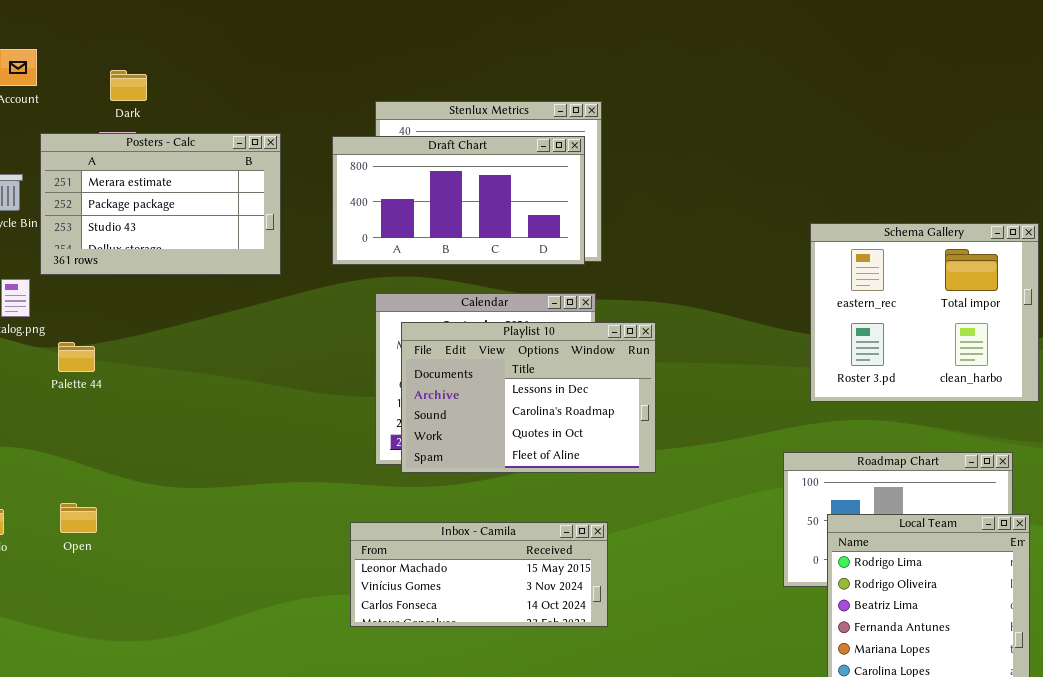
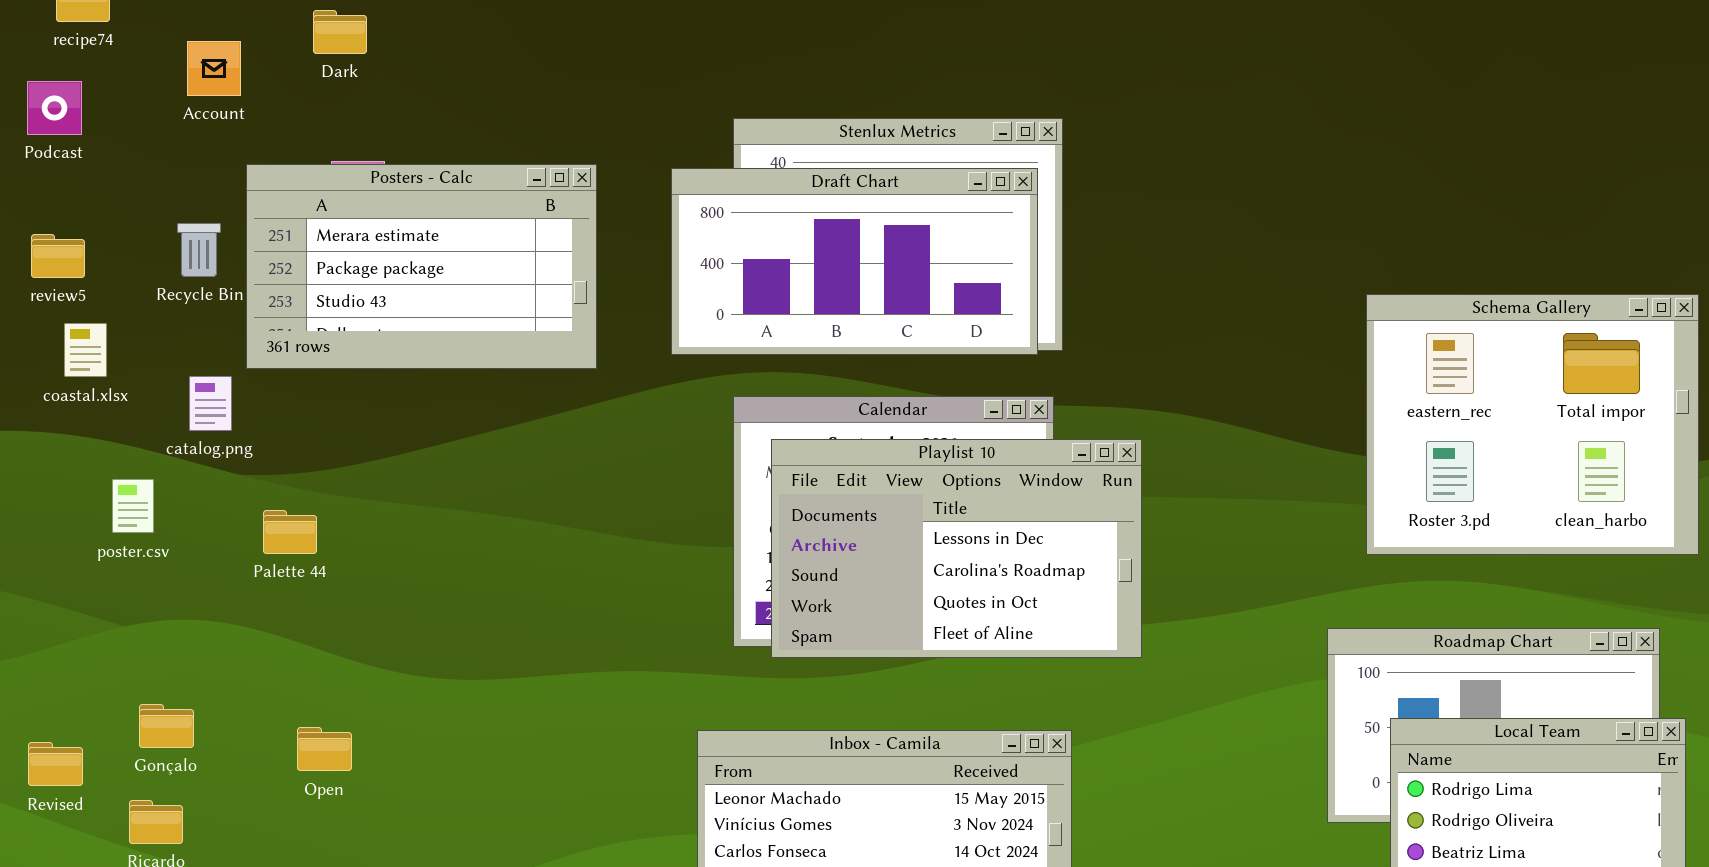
Dark: [110,70,147,101] -> [313,10,367,54], moved
Palette 44: [58,342,95,372] -> [263,510,317,554], moved
Open: [60,503,97,533] -> [297,727,352,771], moved

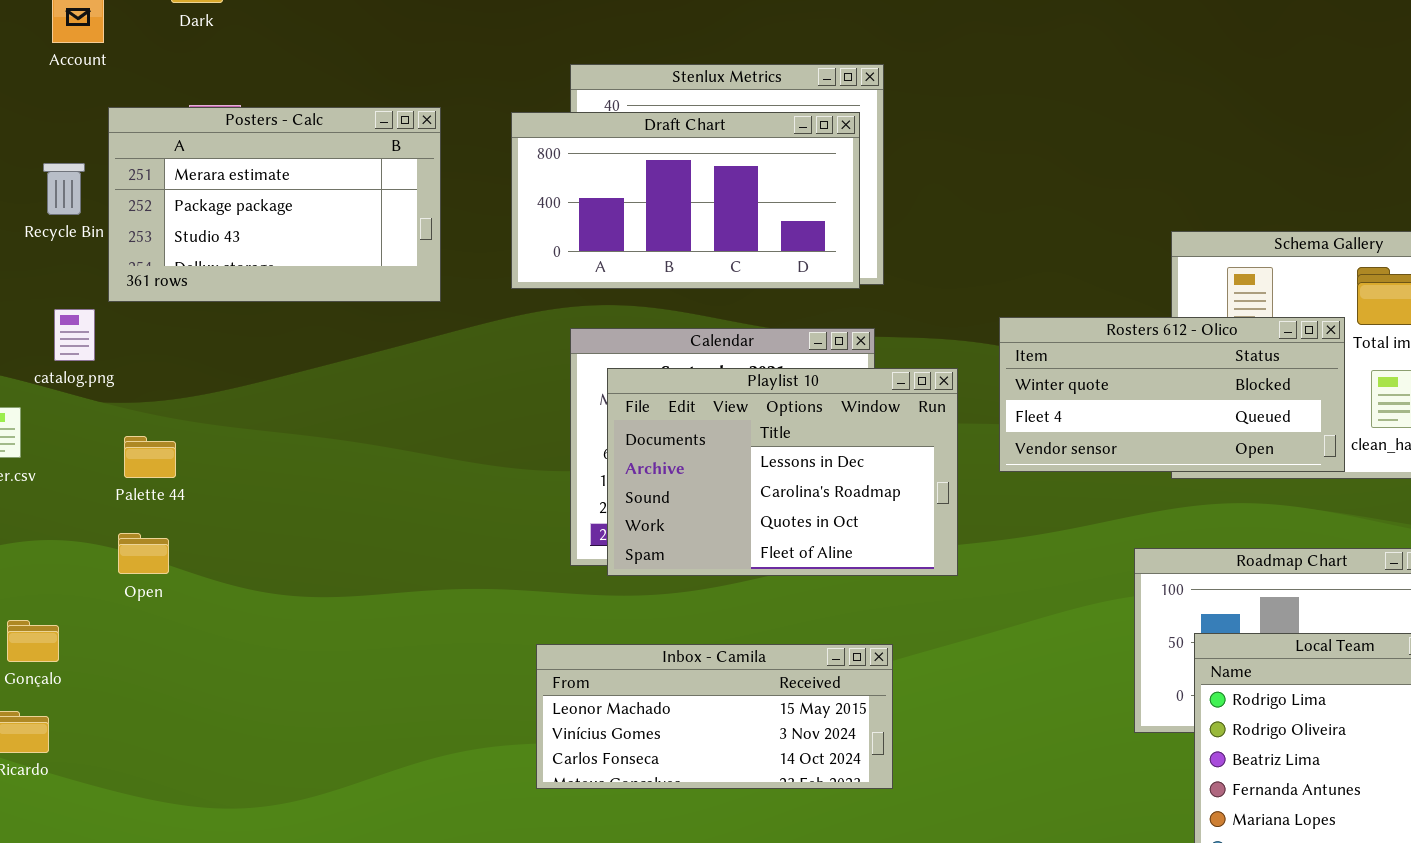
Rosters 612 - Olico: none -> [999,317,1345,472], opened
Open: [297,727,352,771] -> [118,533,169,574], moved

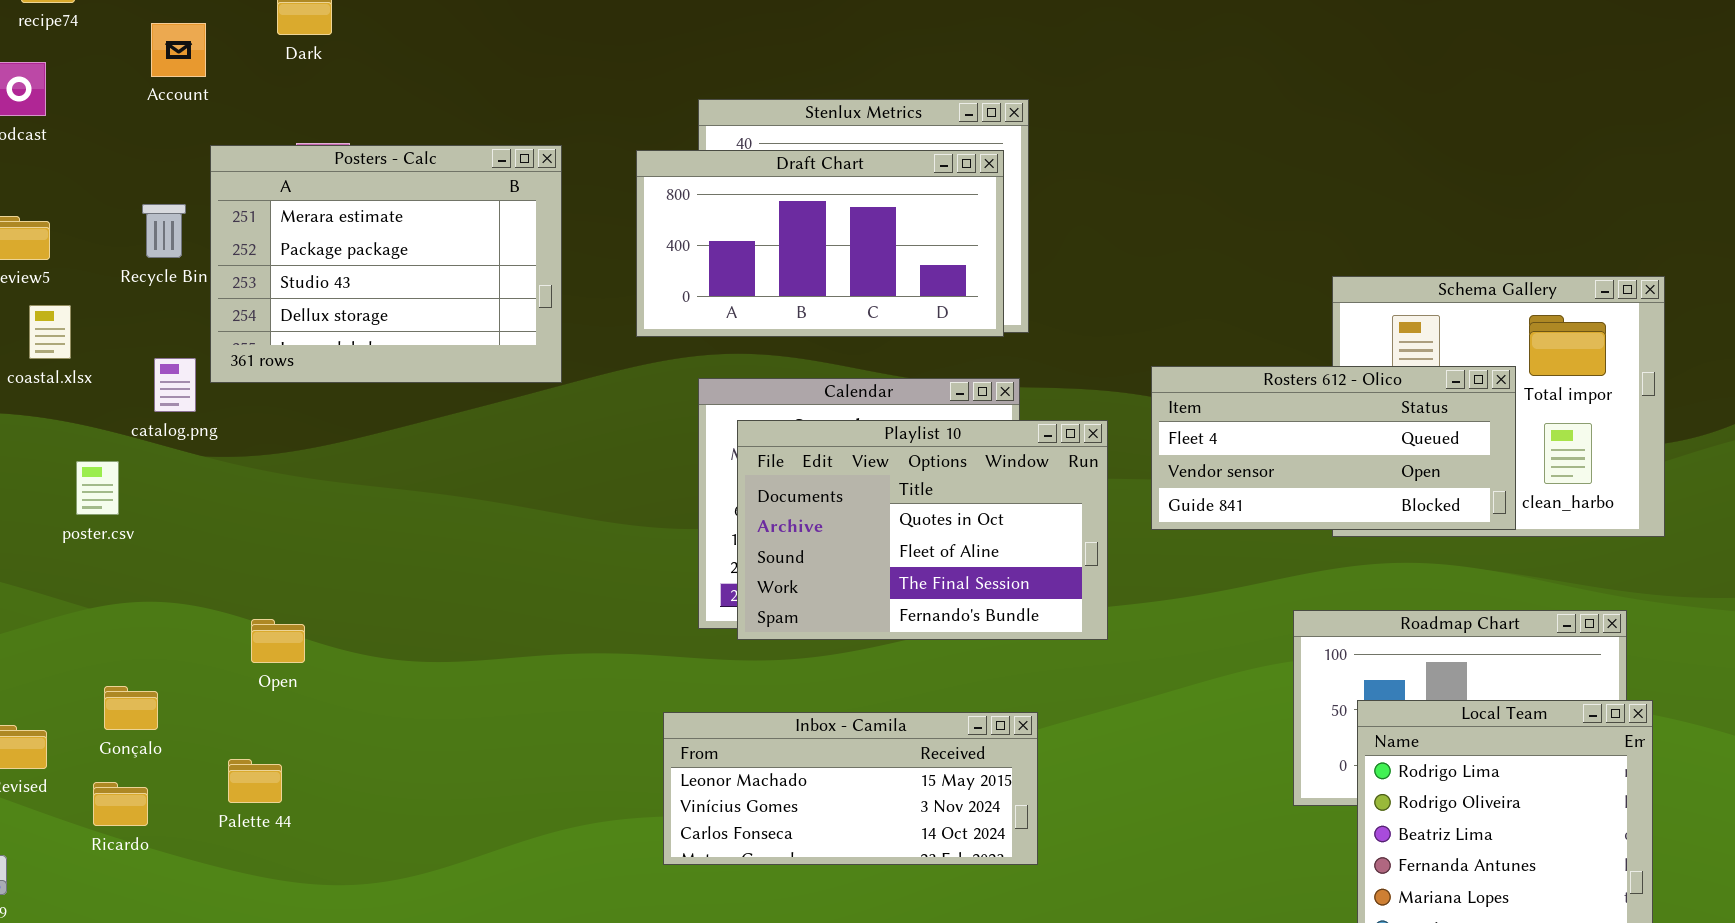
Posters - Calc: [108,107,441,302] -> [210,145,562,383], resized
Rosters 612 - Olico: [999,317,1345,472] -> [1151,366,1516,530], scrolled down 1 row
Playlist 10: [607,368,958,576] -> [737,420,1108,640], scrolled down 2 rows
Palette 44: [124,436,176,478] -> [228,759,282,803], moved
Open: [118,533,169,574] -> [251,619,305,663], moved

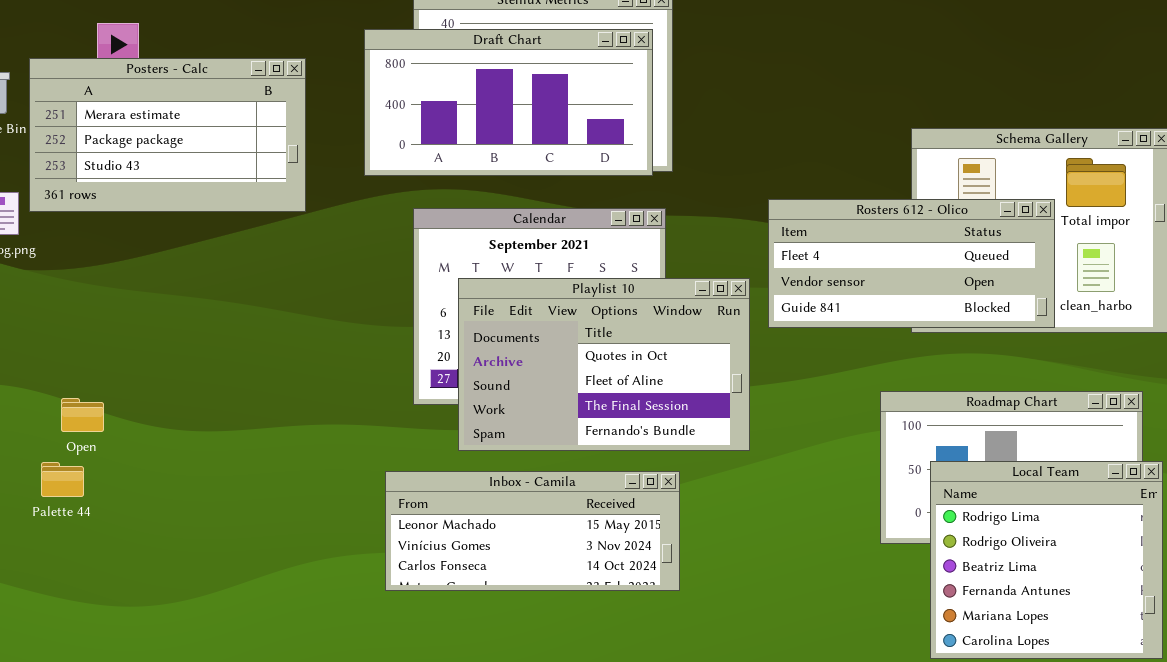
Posters - Calc: [210,145,562,383] -> [29,58,306,212], resized
Playlist 10: [737,420,1108,640] -> [458,278,750,451], moved
Palette 44: [228,759,282,803] -> [41,462,84,497], moved

